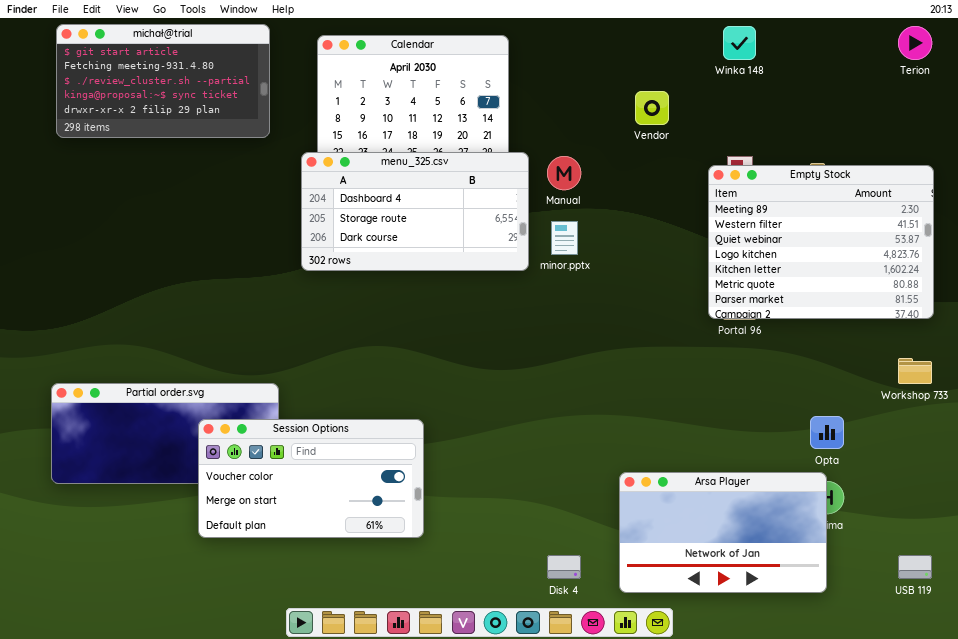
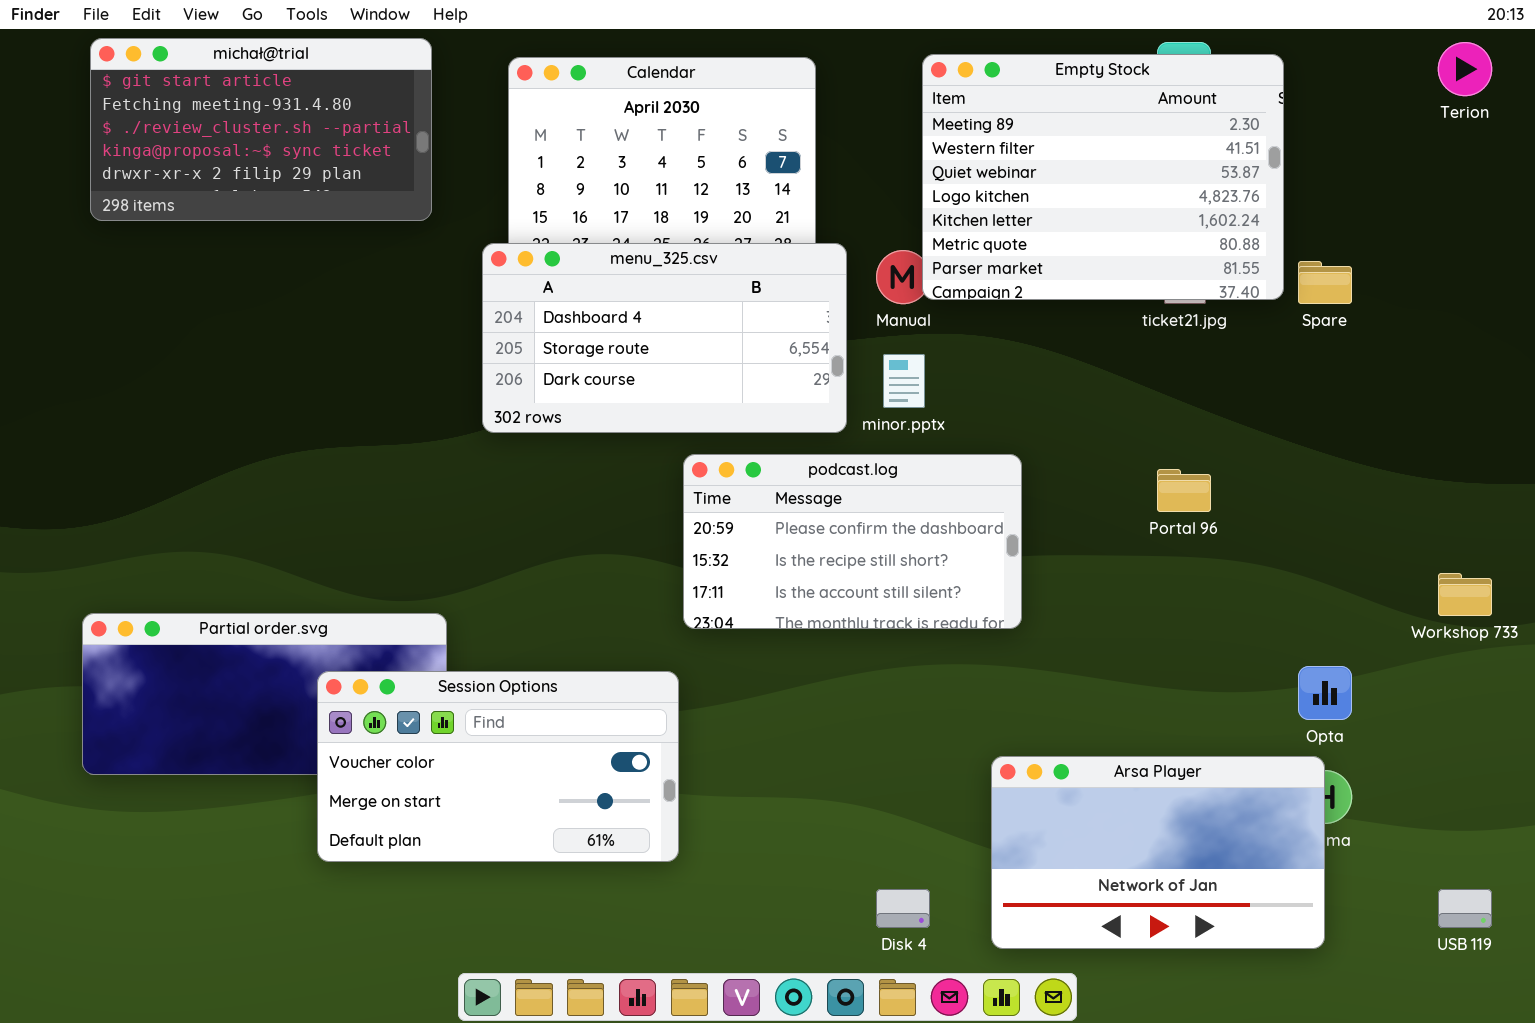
Empty Stock: [708,165,934,319] -> [922,54,1284,300], moved
podcast.log: none -> [683,454,1022,629], opened

